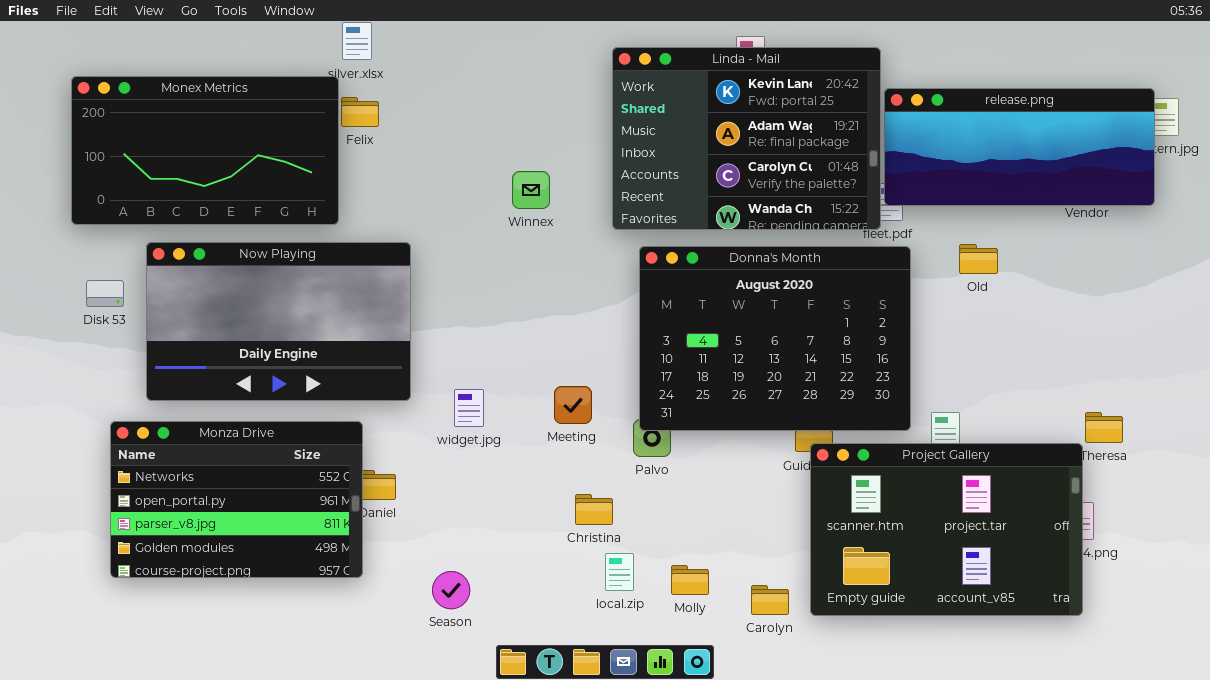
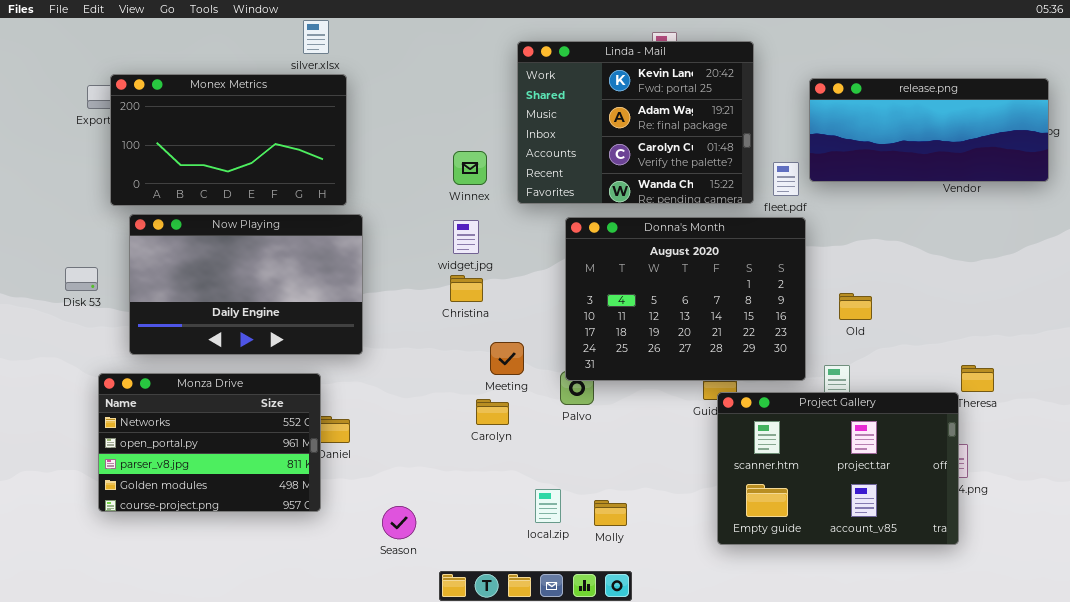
Linda - Mail: [612,47,881,230] -> [517,41,754,204], moved
Monex Metrics: [71,76,339,225] -> [110,74,347,206], moved
release.png: [884,88,1155,206] -> [809,78,1049,182], moved
Old: [959,244,998,274] -> [839,293,872,320], moved
Disk 53: [86,280,124,307] -> [65,267,98,291], moved
widget.jpg: [454,389,484,427] -> [453,220,479,254], moved
Christina: [575,494,613,525] -> [450,275,483,302], moved
Carolyn: [751,585,789,615] -> [476,399,509,425], moved

